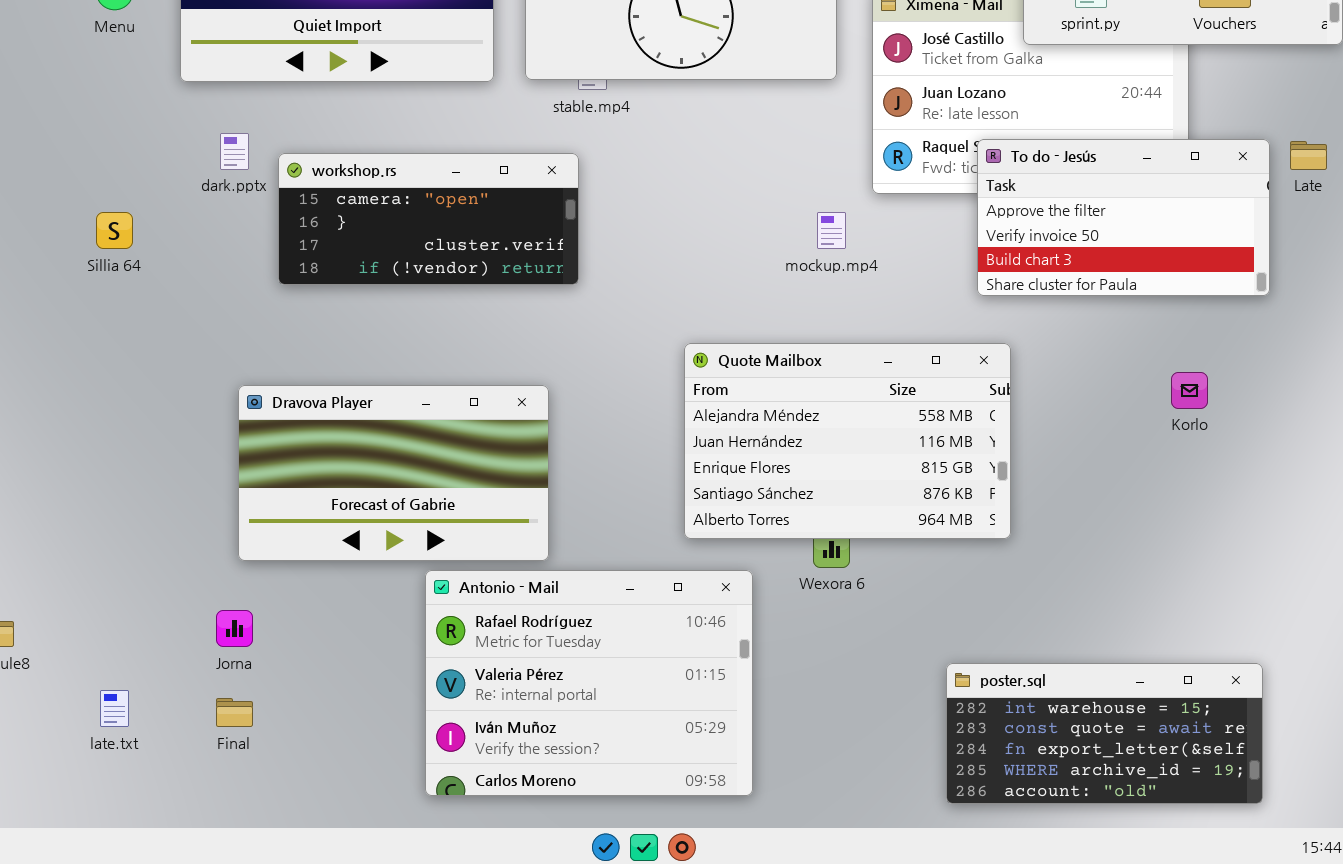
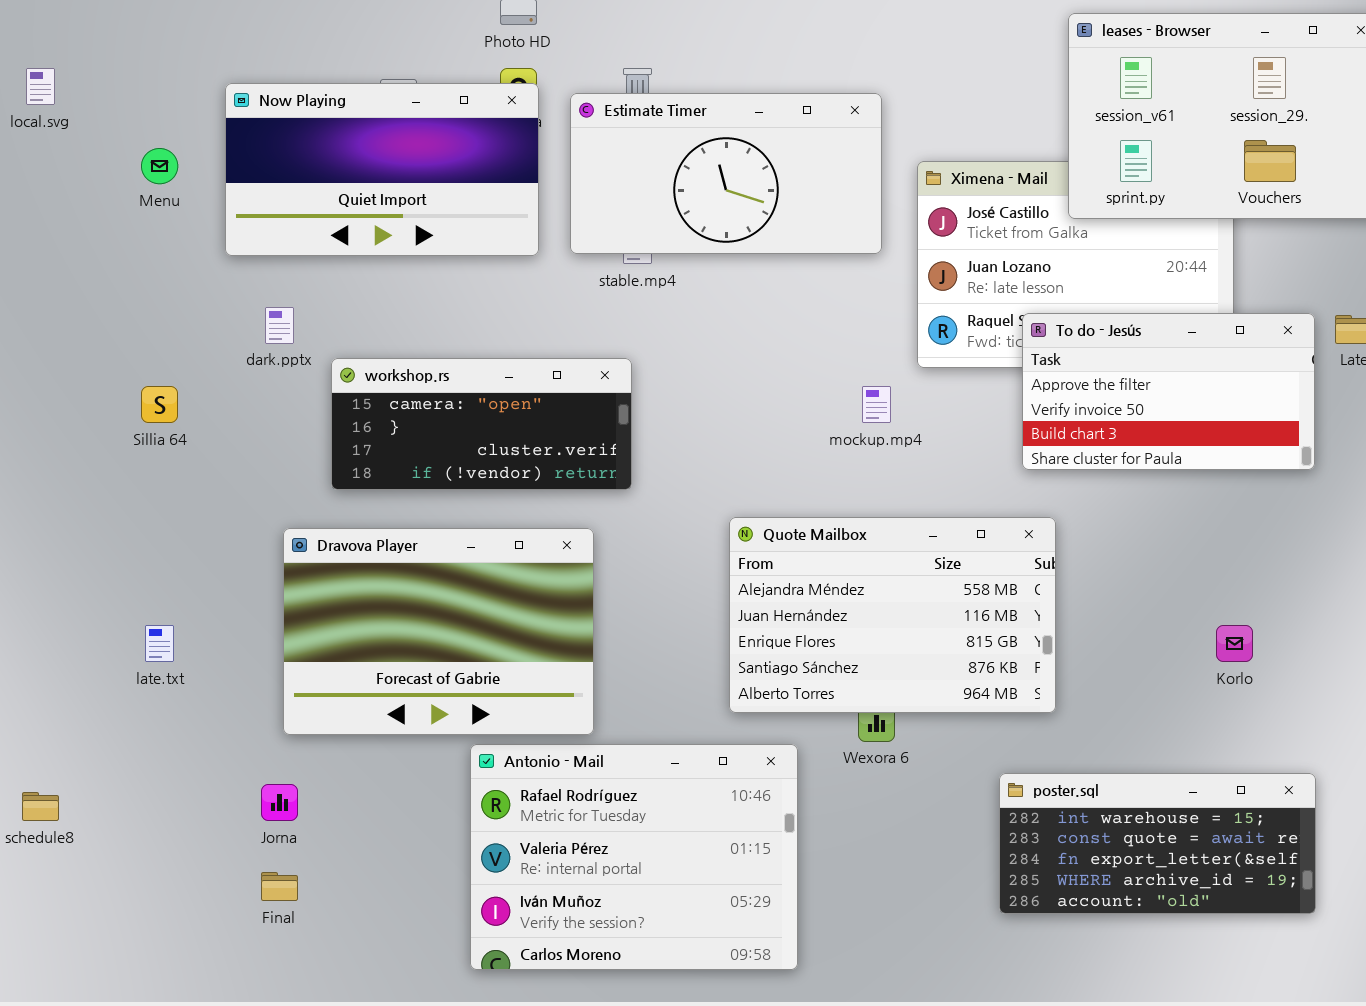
workshop.rs: [278,153,579,285] -> [331,358,632,490], moved
Korlo: [1171,372,1208,409] -> [1216,625,1253,662], moved
Dravova Player: [238,385,549,561] -> [283,528,594,735], resized
poster.sql: [946,663,1263,804] -> [999,773,1316,914], moved
late.txt: [100,690,129,727] -> [145,625,174,662], moved

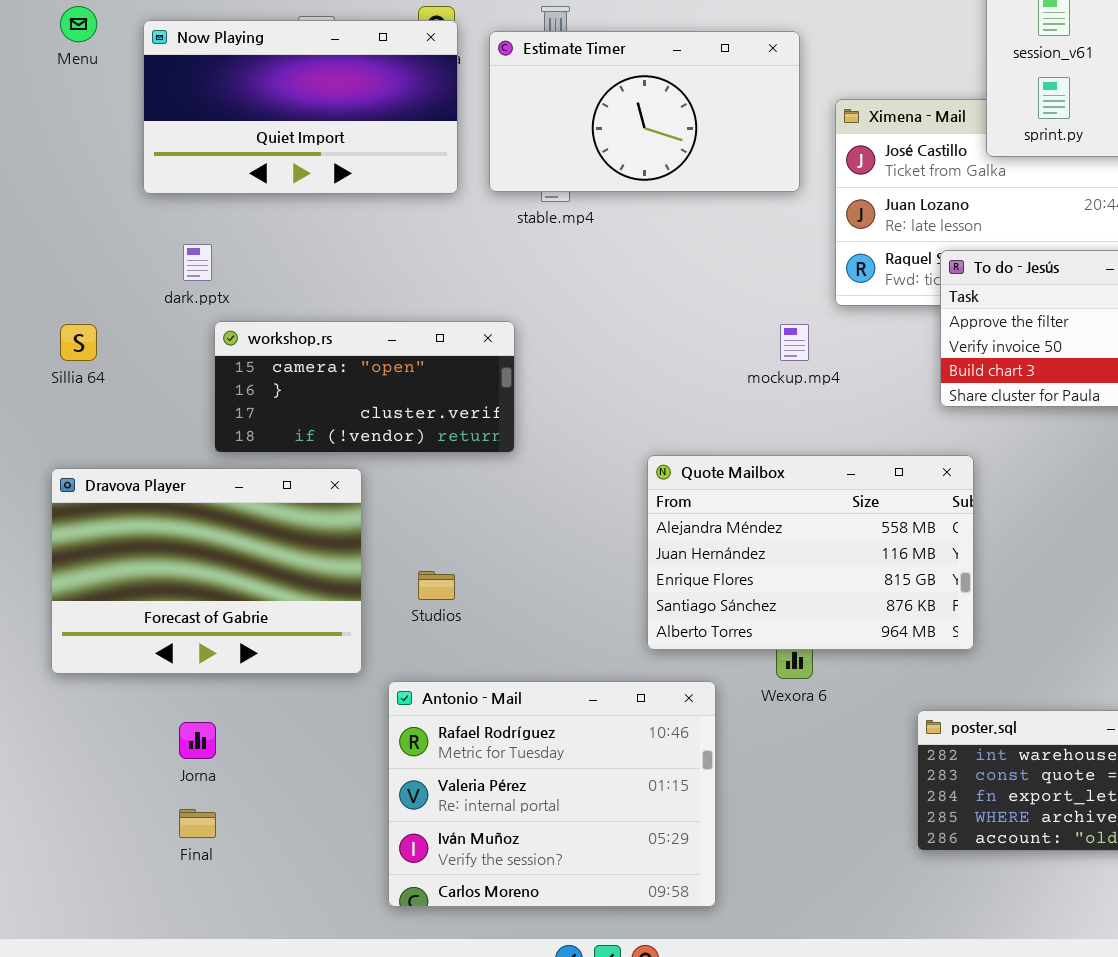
Menu: [141,148,178,184] -> [60,6,97,42], moved
workshop.rs: [331,358,632,490] -> [214,321,515,453], moved
Dravova Player: [283,528,594,735] -> [51,468,362,674], moved

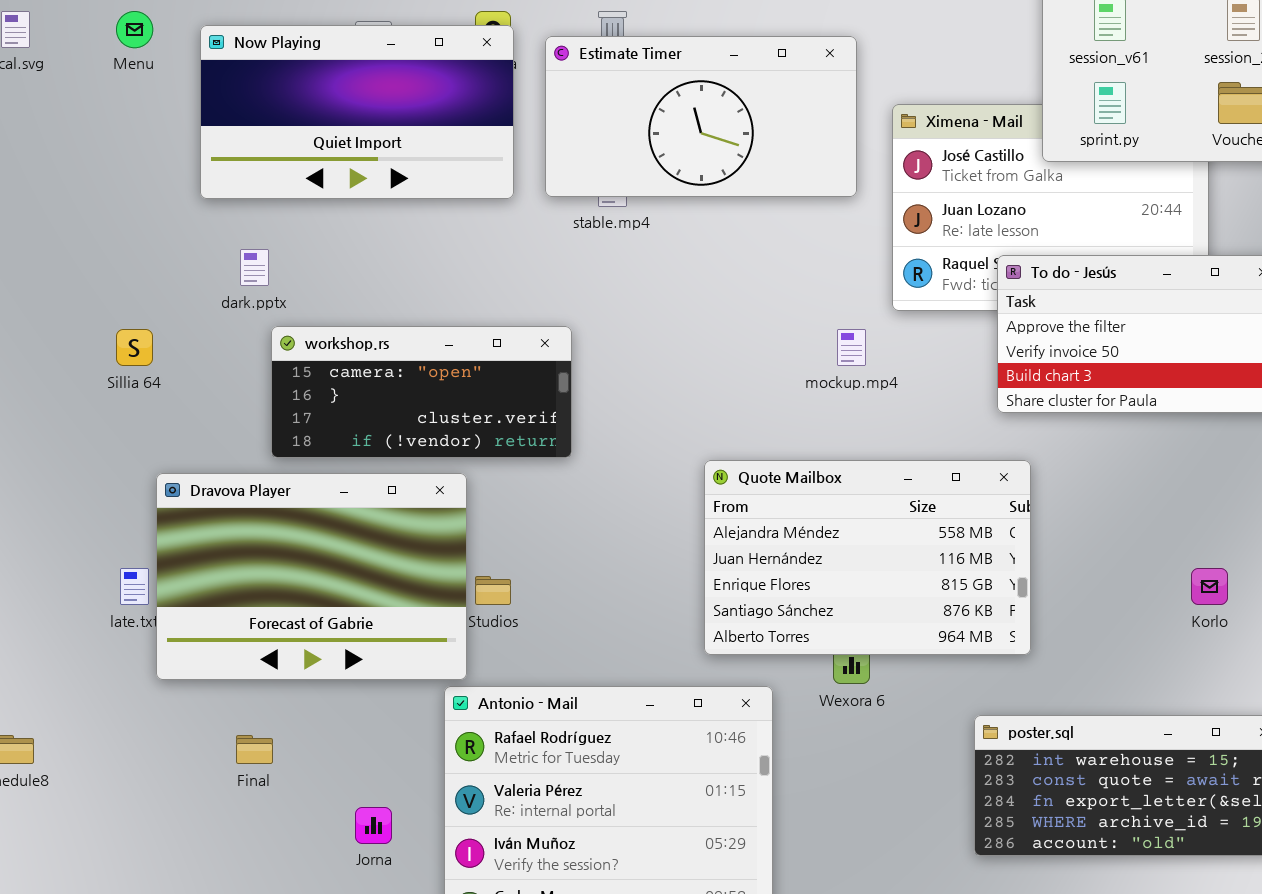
Dravova Player: [51,468,362,674] -> [156,473,467,680], moved
Jorna: [179,722,216,759] -> [355,807,392,844], moved
Final: [179,809,216,838] -> [236,735,273,764], moved

